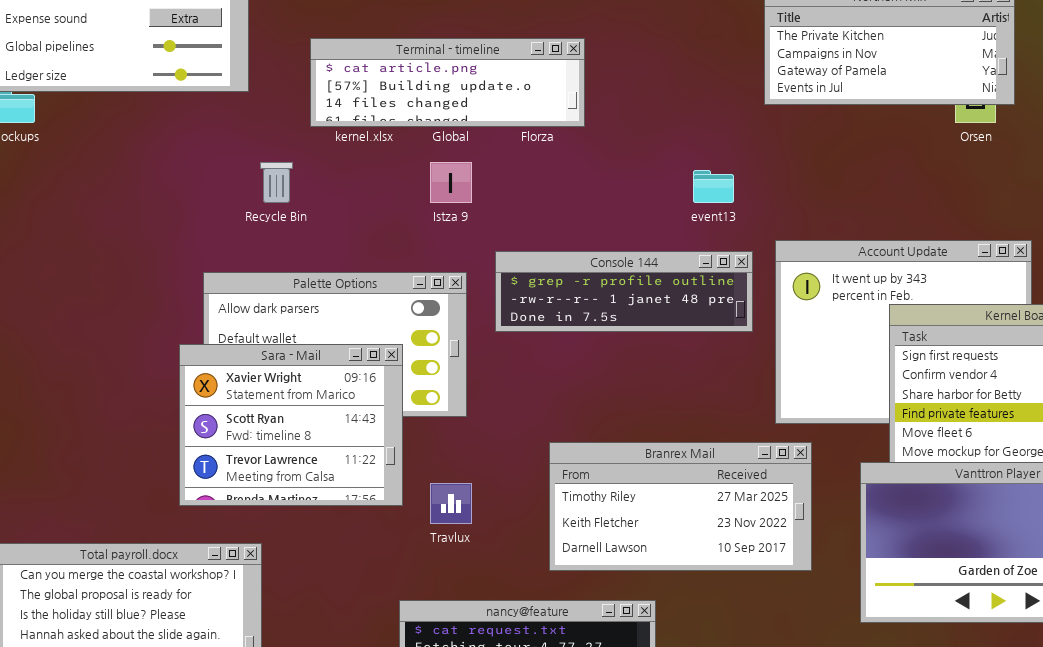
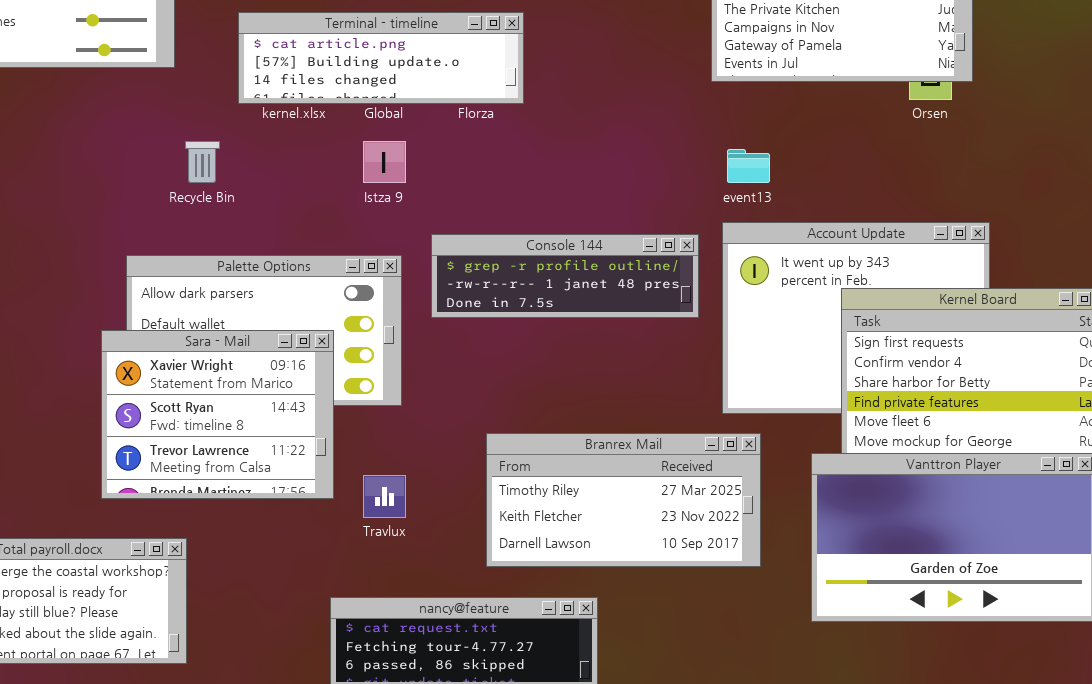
event13: [693,170,734,203] -> [727,149,770,183], moved

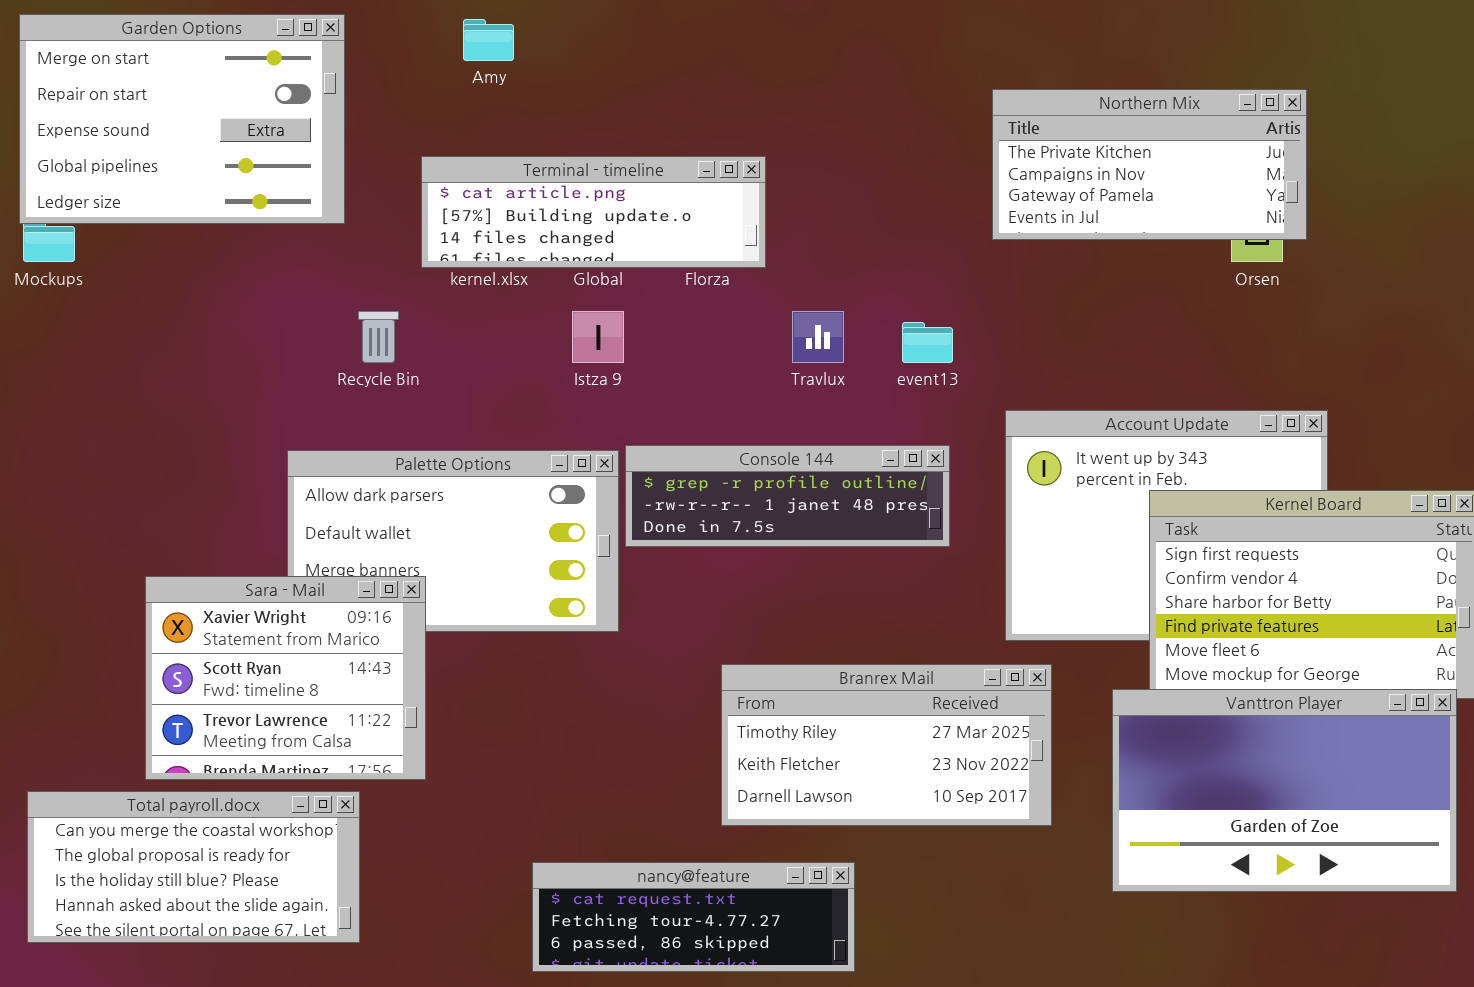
event13: [727,149,770,183] -> [902,322,953,363], moved
Console 144: [431,234,699,318] -> [625,445,950,547], moved
Sara - Mail: [101,330,334,499] -> [145,576,426,780], moved
Travlux: [363,475,406,518] -> [792,311,844,363], moved

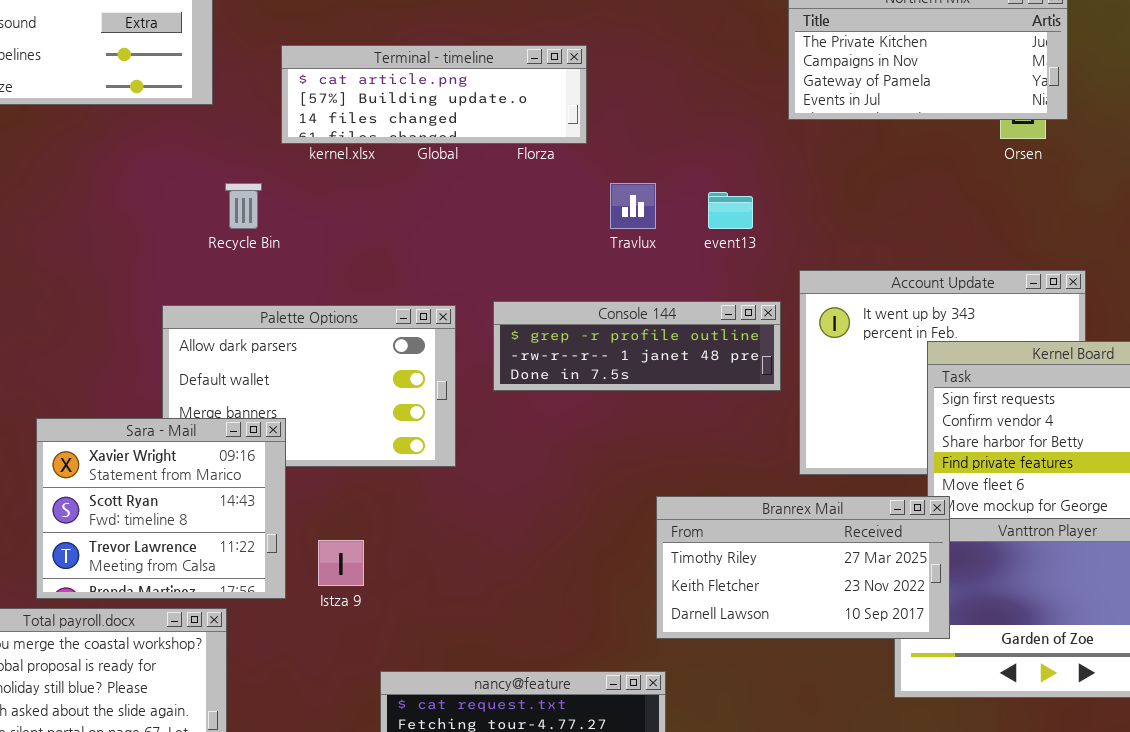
Istza 9: [572,311,624,363] -> [318,540,364,586], moved
Console 144: [625,445,950,547] -> [493,301,781,391], moved
Branrex Mail: [721,664,1052,826] -> [656,496,950,639], moved

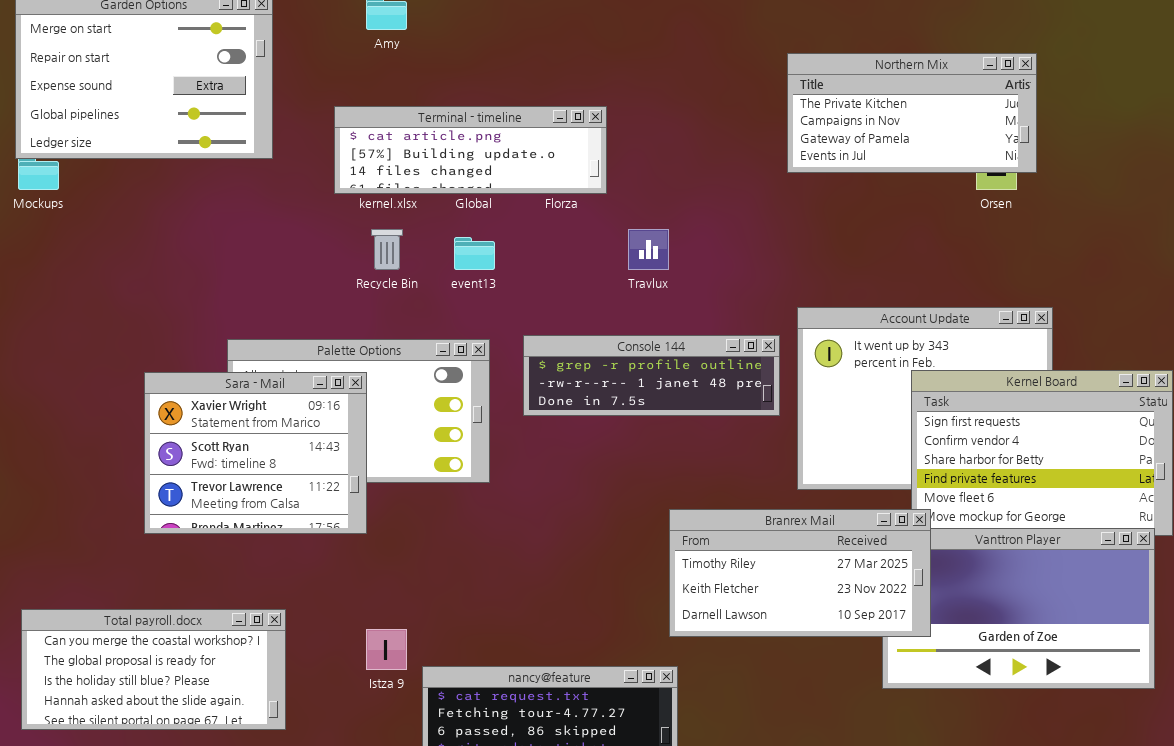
Recycle Bin: [225,183,262,229] -> [371,229,403,270], moved
event13: [708,192,753,229] -> [454,237,495,270], moved
Sara - Mail: [36,418,286,599] -> [144,372,367,534], moved
Istza 9: [318,540,364,586] -> [366,629,407,670], moved

